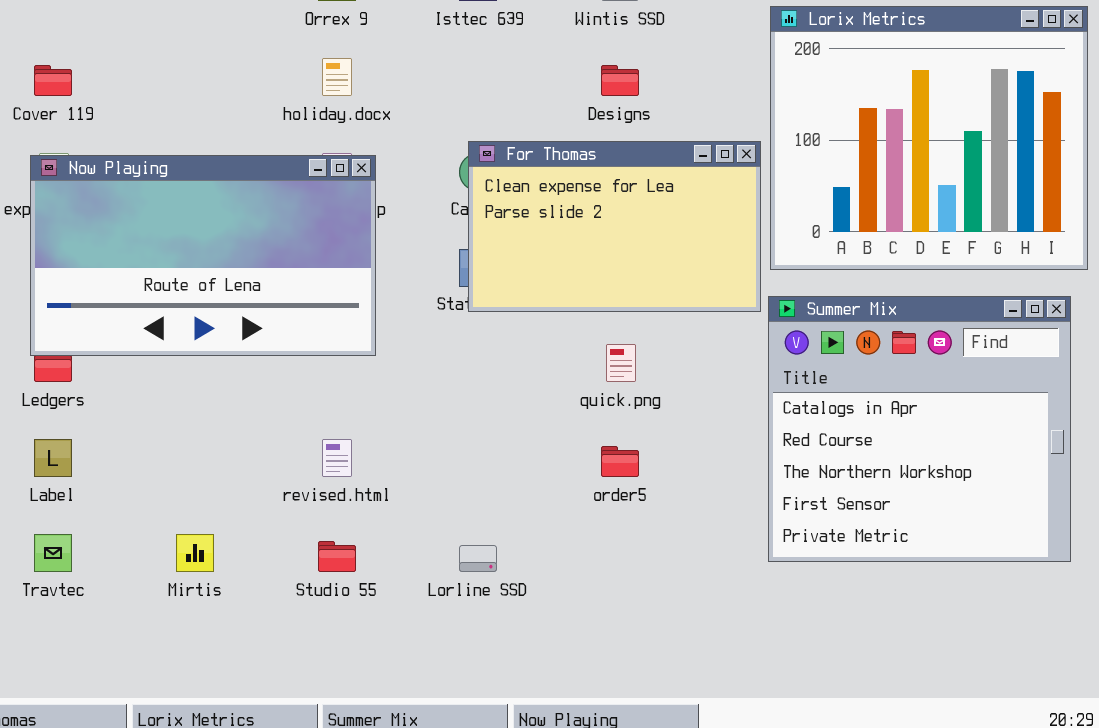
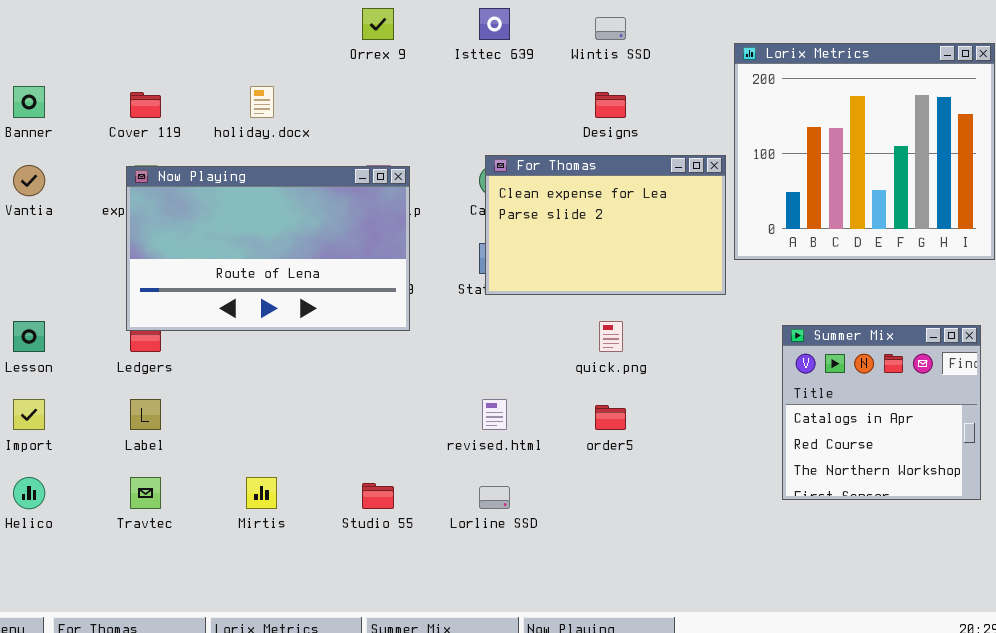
holiday.docx: [322,58,352,96] -> [250,86,274,118], moved
Summer Mix: [768,296,1071,562] -> [782,325,981,500], resized
revised.html: [322,439,352,477] -> [482,399,507,430], moved

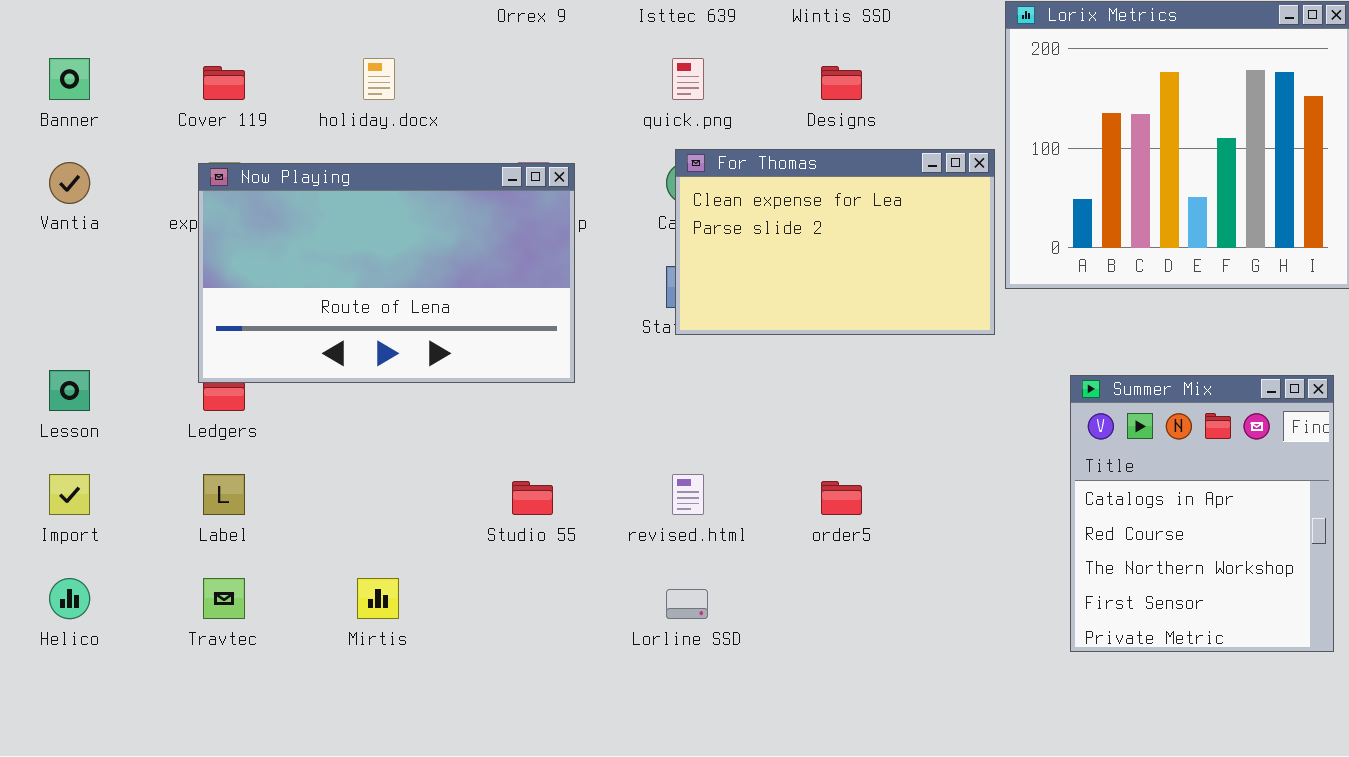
quick.png: [599,321,623,352] -> [672,58,704,100], moved
Summer Mix: [782,325,981,500] -> [1070,375,1334,652], resized
Studio 55: [362,483,394,509] -> [512,481,553,515], moved

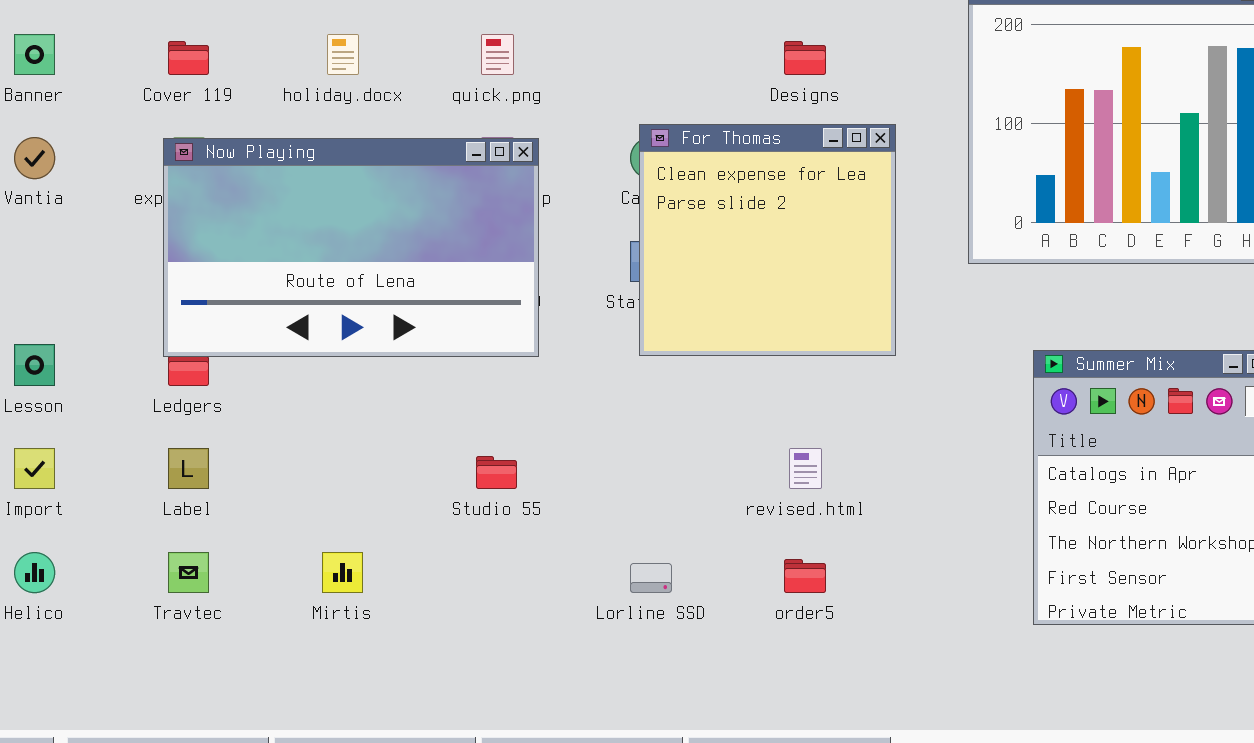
quick.png: [672,58,704,100] -> [481,34,514,75], moved
For Thomas: [675,149,995,335] -> [639,124,896,356], resized
revised.html: [672,474,704,515] -> [789,448,822,489], moved
order5: [821,481,862,515] -> [784,559,826,593], moved

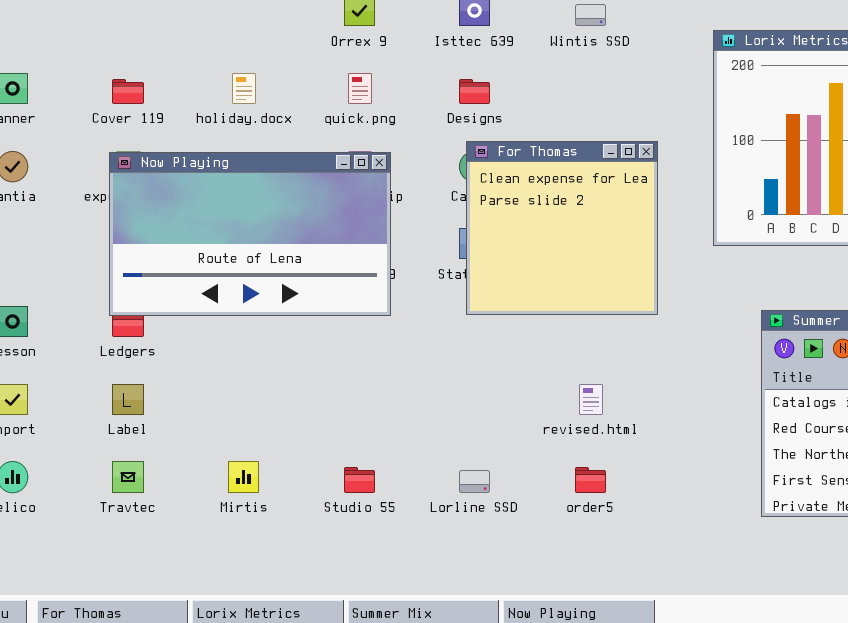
Designs: [784,41,826,75] -> [459,79,490,104], moved
Studio 55: [476,456,517,489] -> [344,467,375,493], moved

